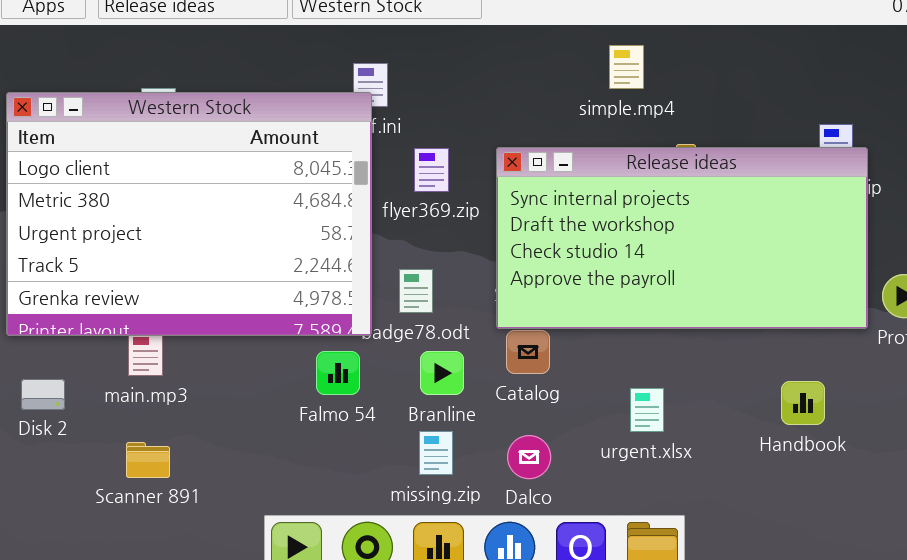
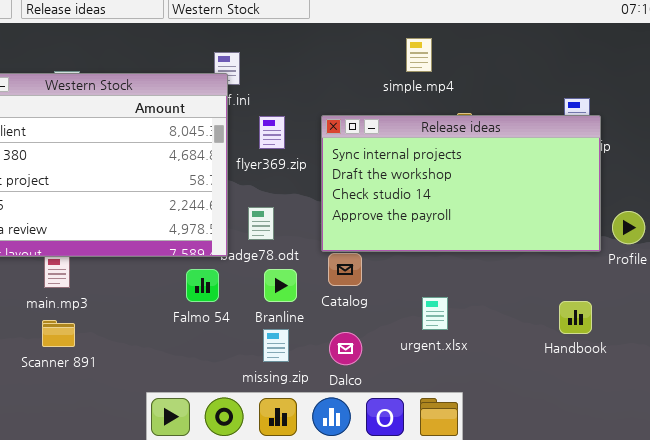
Handbook: [781,381,825,425] -> [559,301,592,334], moved
Scanner 891: [126,442,170,478] -> [42,320,75,347], moved

